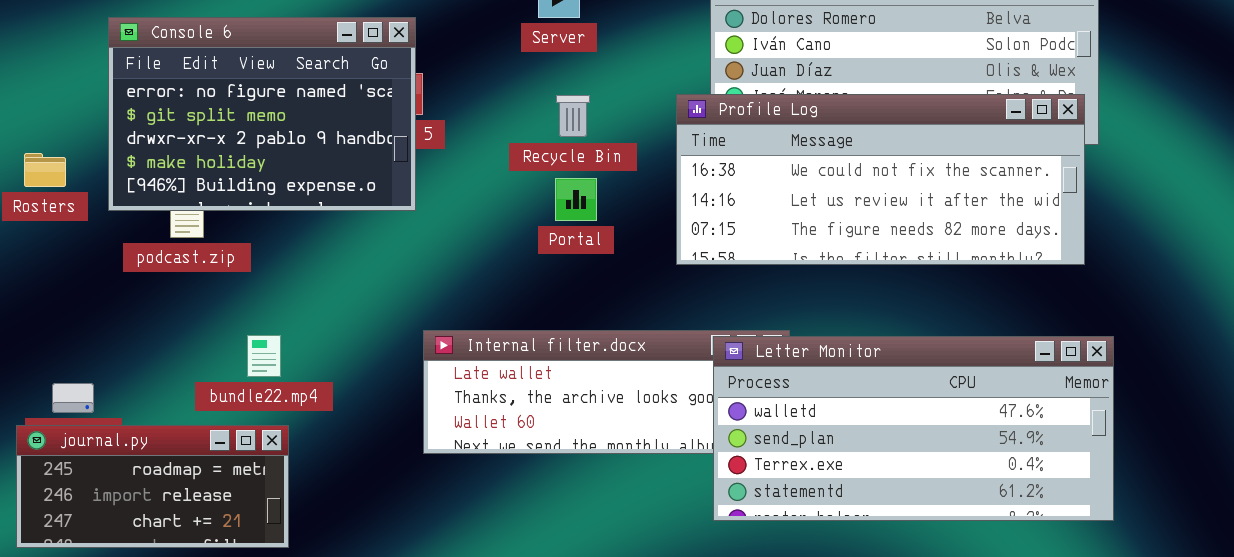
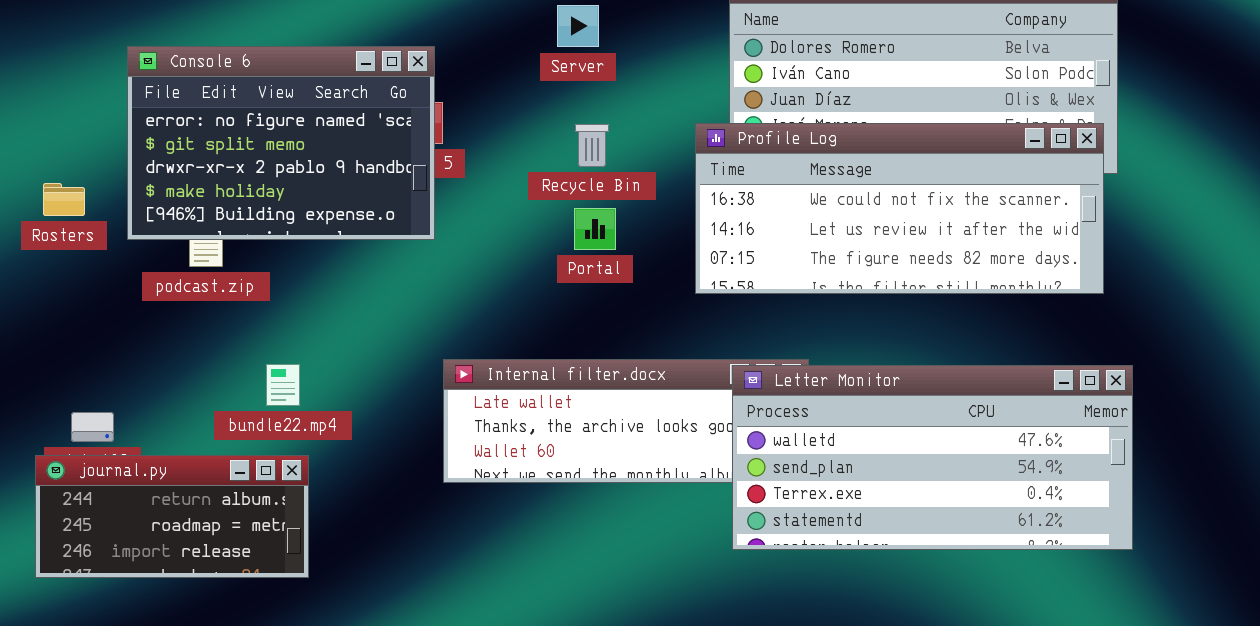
journal.py: [16,425,289,548] -> [35,455,309,578], scrolled up 1 row

